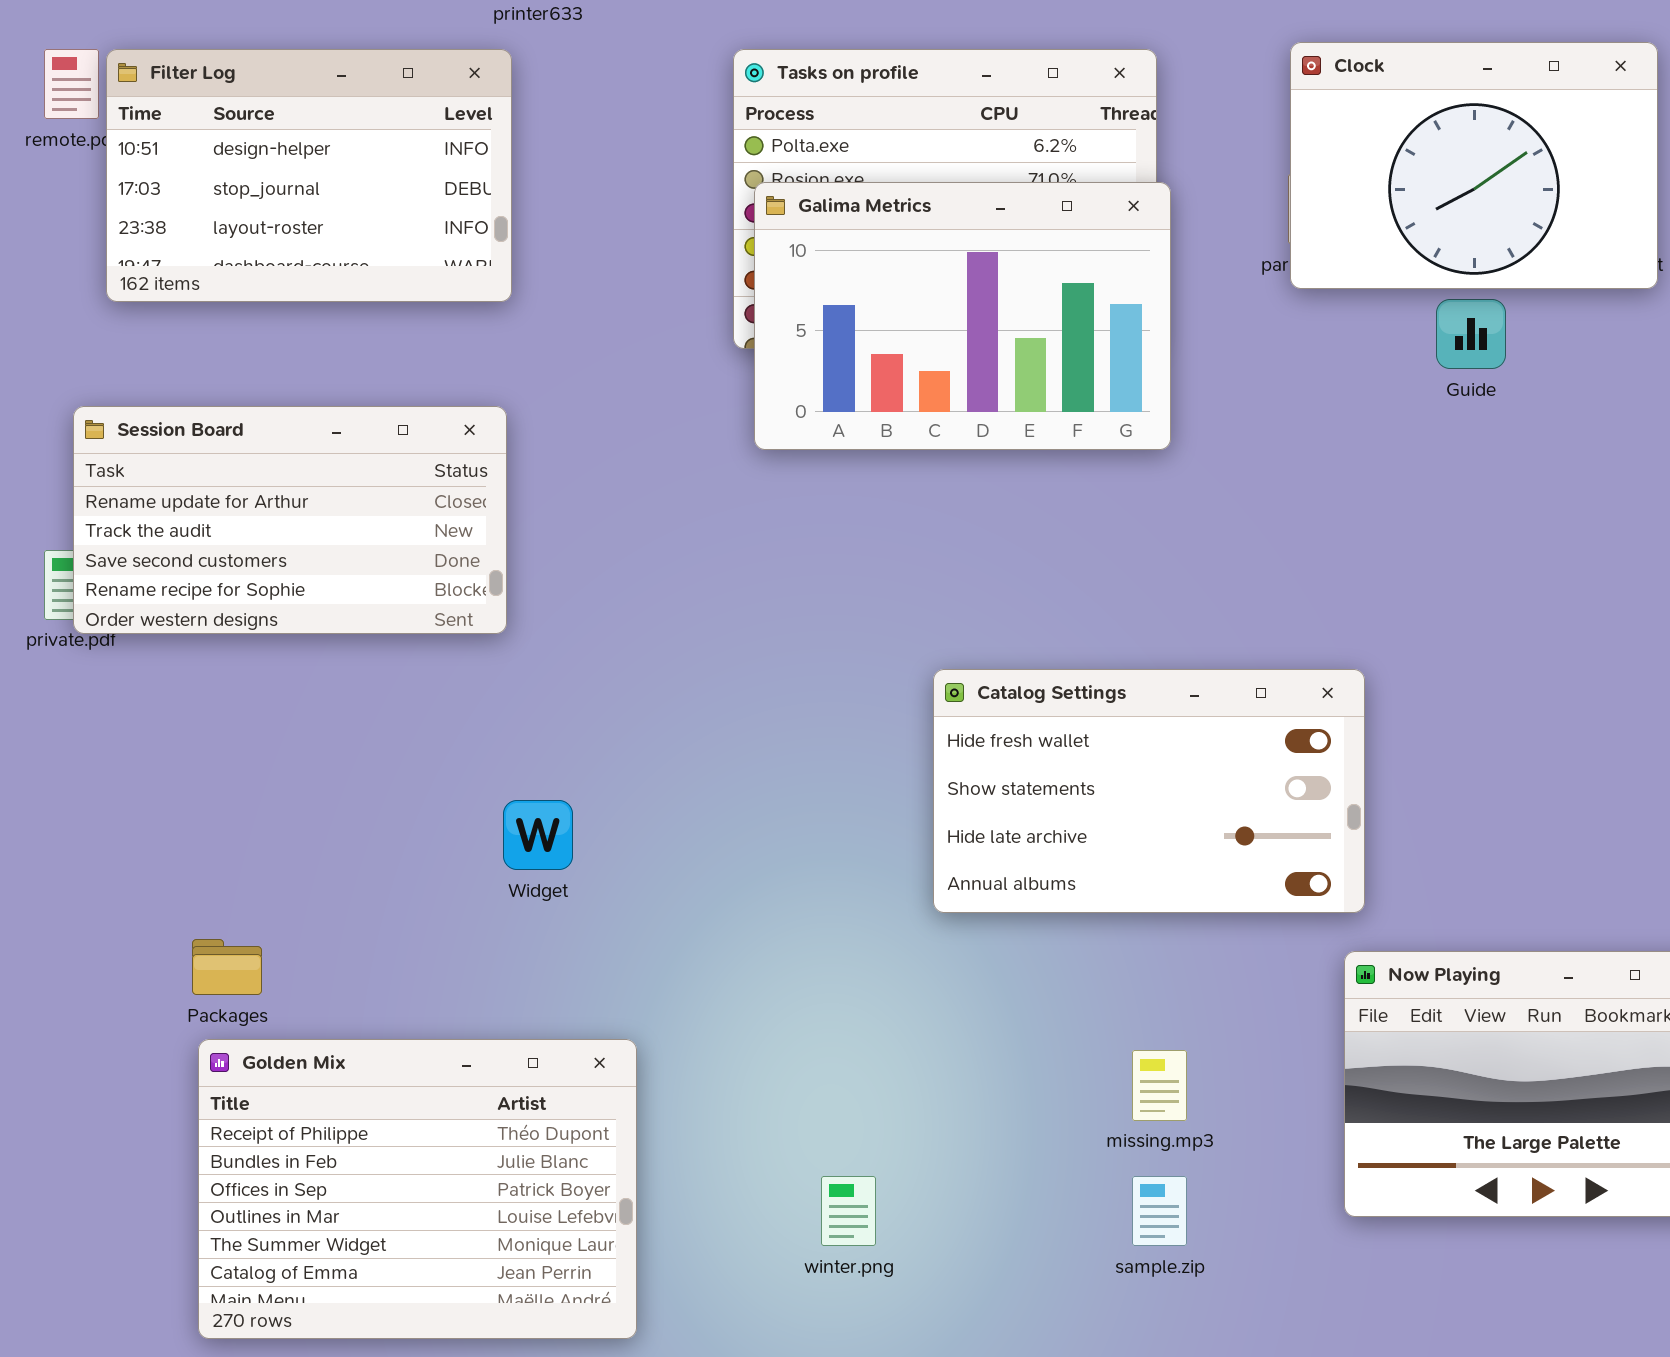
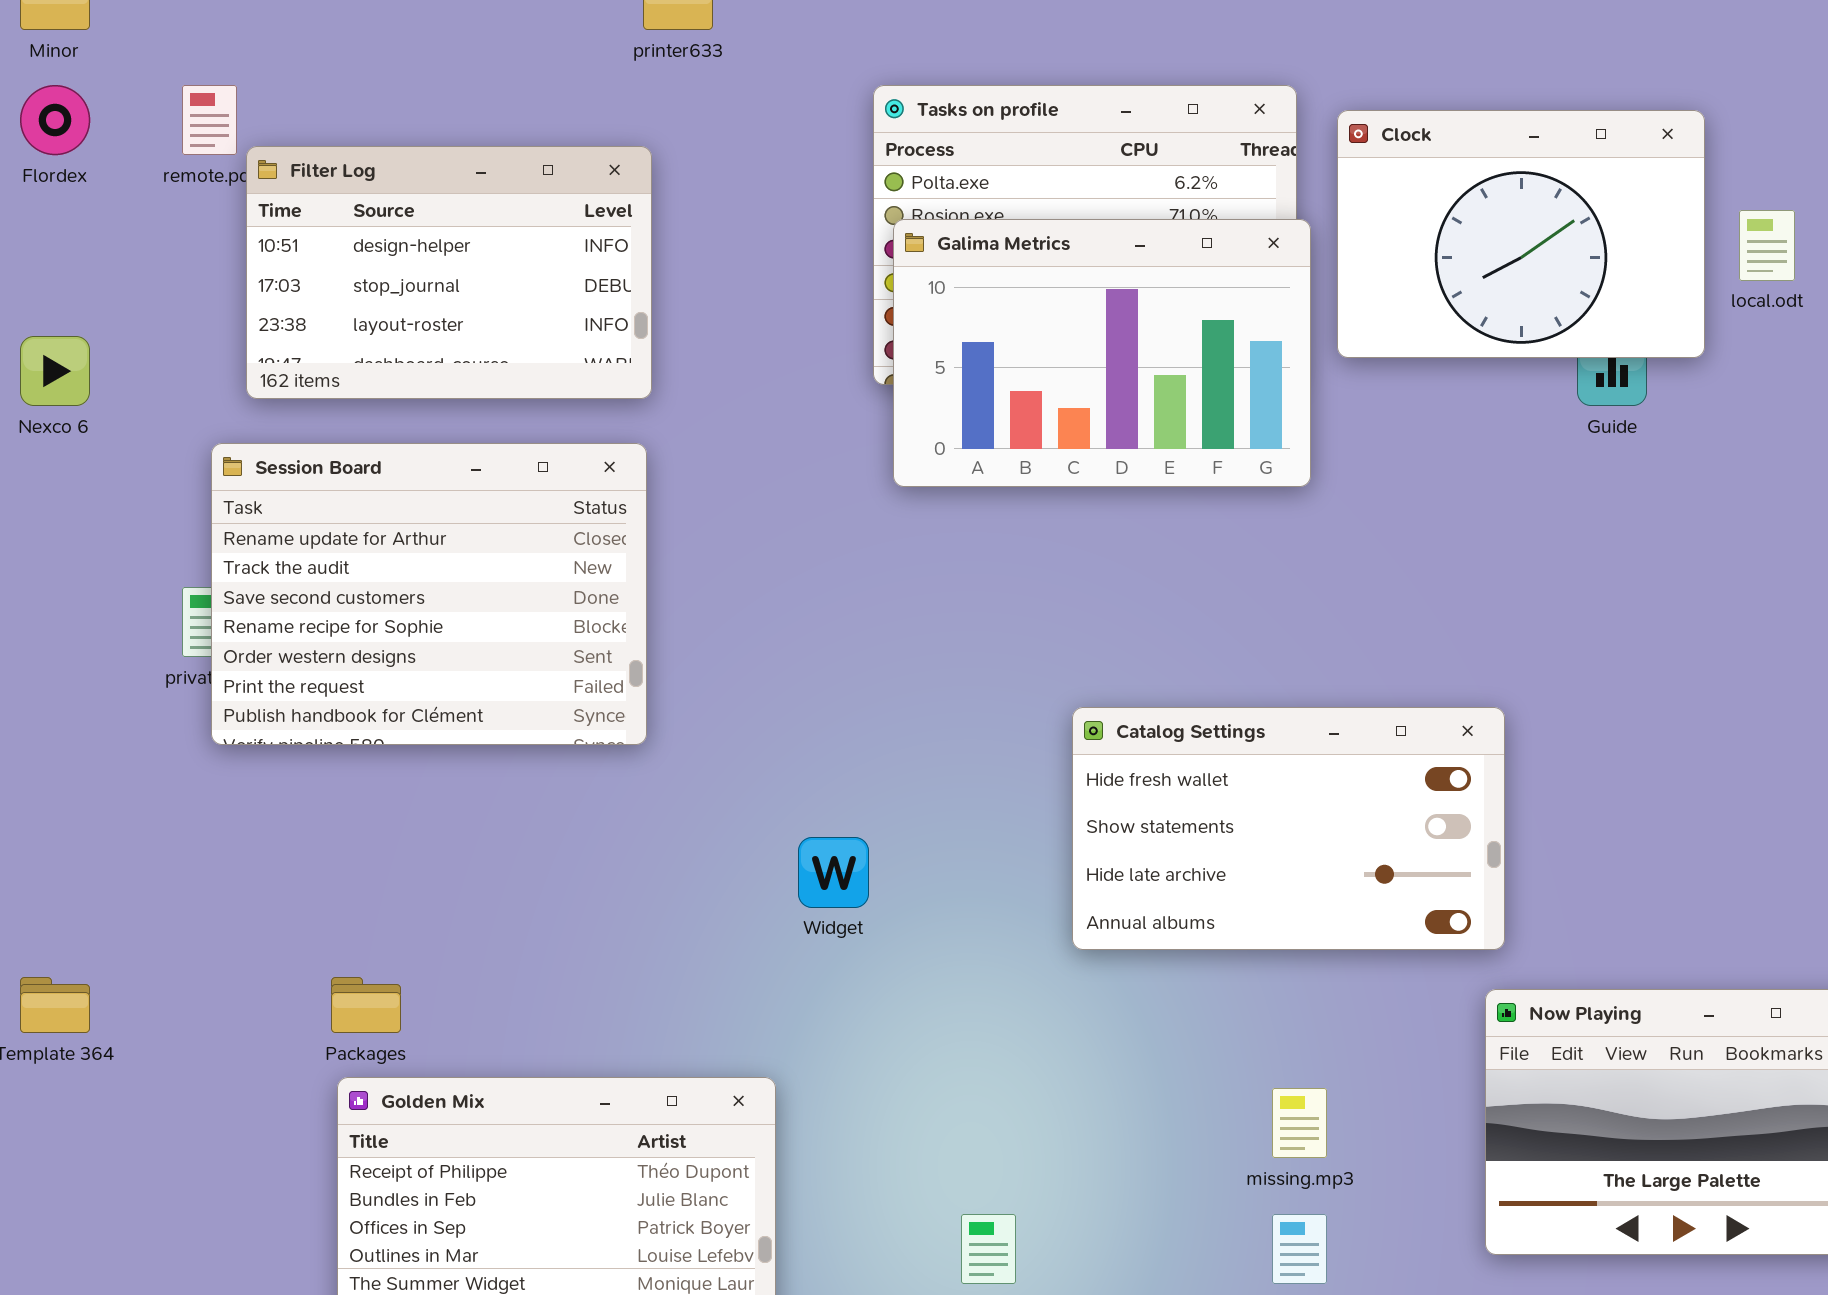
Clock: [1290,42,1658,289] -> [1337,110,1705,358], moved
Filter Log: [106,49,512,302] -> [246,146,652,399], moved
Session Board: [73,406,507,634] -> [211,443,647,745], resized
Widget: [503,800,573,870] -> [798,837,869,908], moved

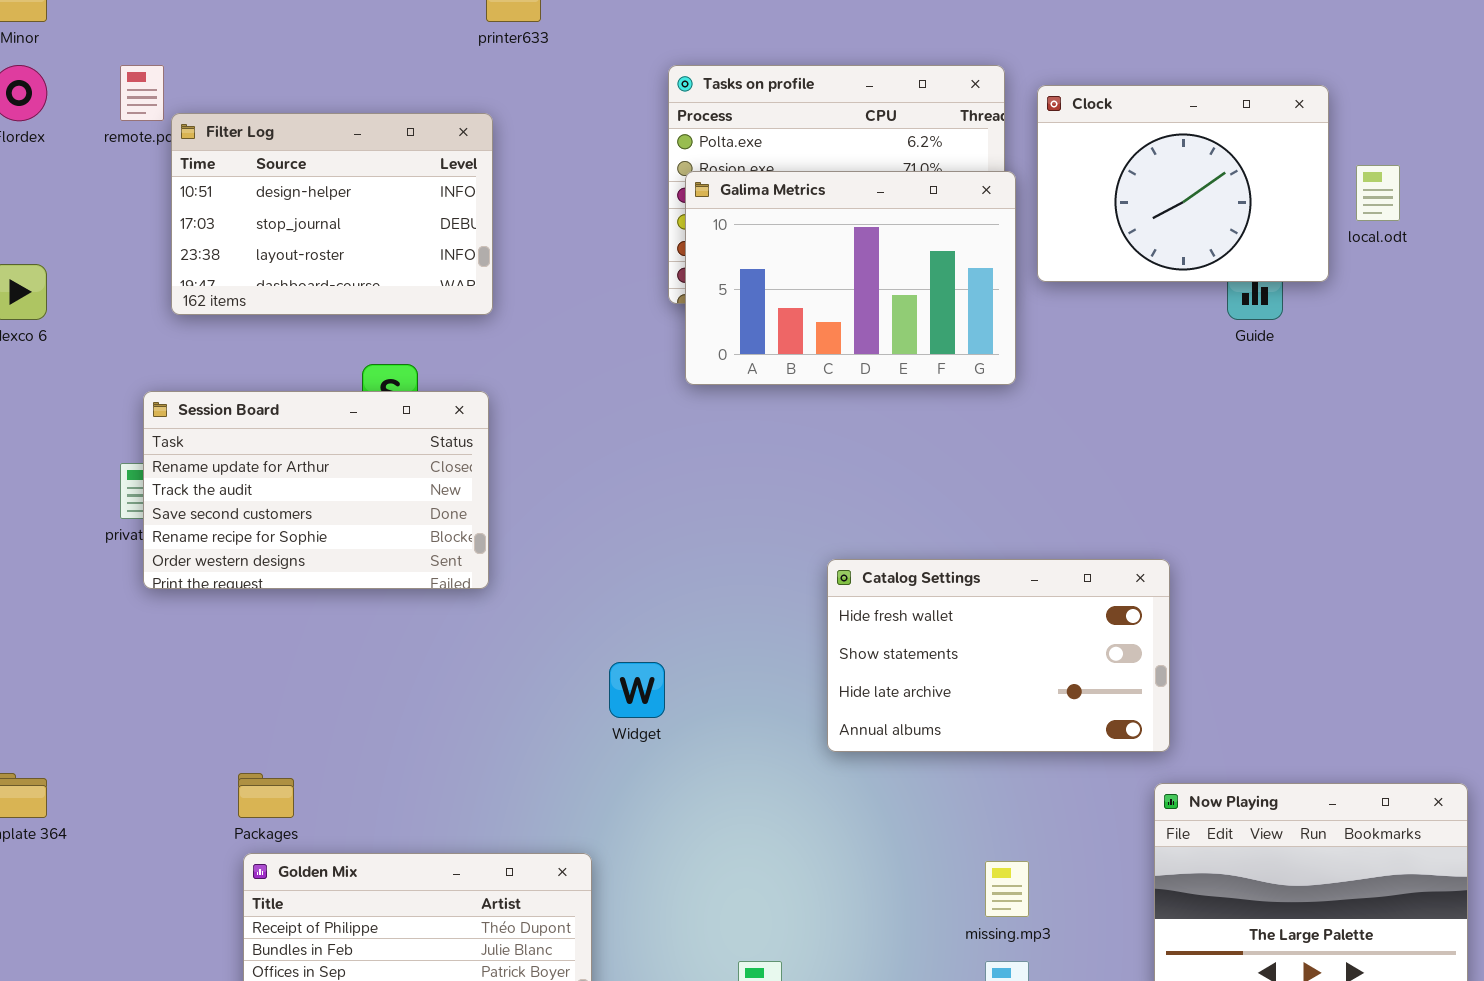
Session Board: [211,443,647,745] -> [143,391,489,589], resized

